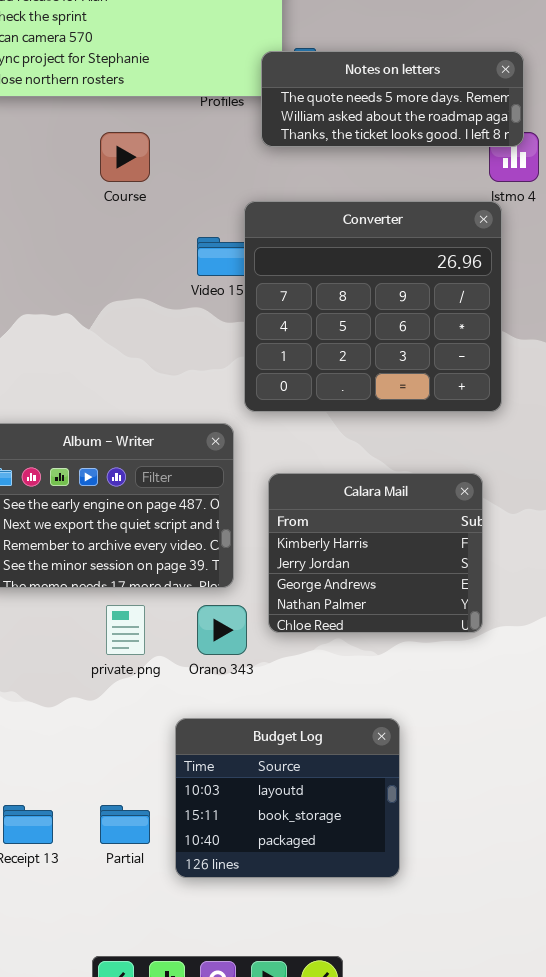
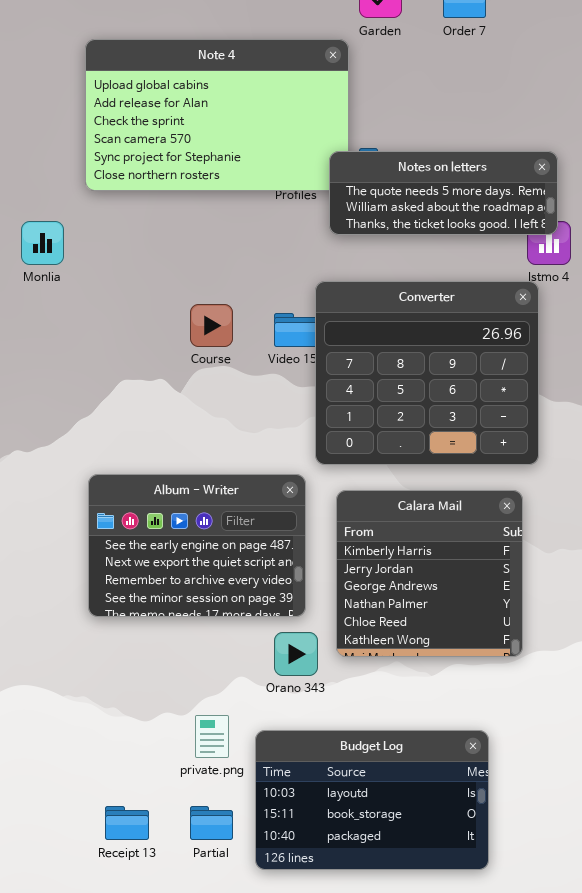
Course: [100,132,150,182] -> [190,304,233,347], moved
Calara Mail: [268,473,483,633] -> [336,490,523,657], resized
private.png: [106,605,145,655] -> [195,715,229,758], moved
Budget Log: [175,718,400,878] -> [255,730,489,870], resized

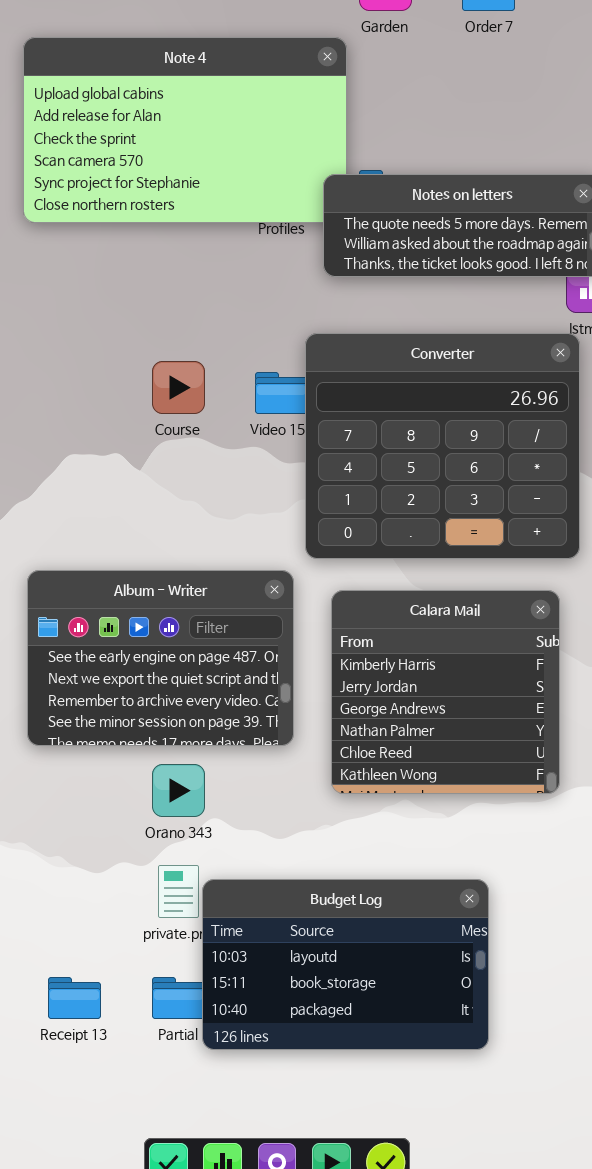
Orano 343: [274,632,318,676] -> [152,764,205,817], moved
Budget Log: [255,730,489,870] -> [202,879,489,1050], moved

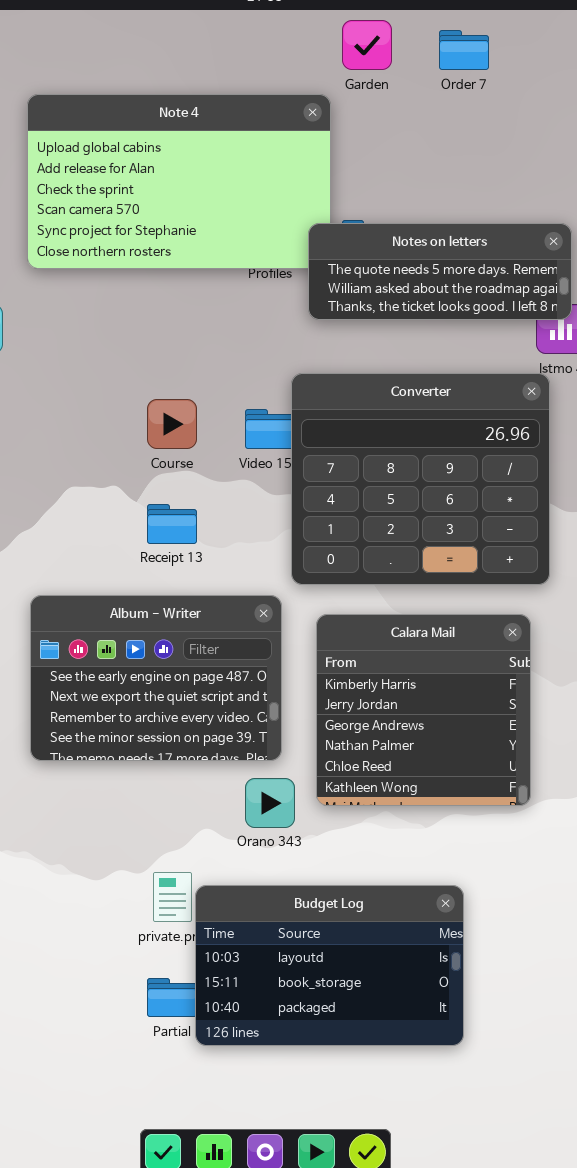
Orano 343: [152,764,205,817] -> [245,778,295,828], moved
Receipt 13: [48,977,101,1019] -> [147,504,197,544], moved

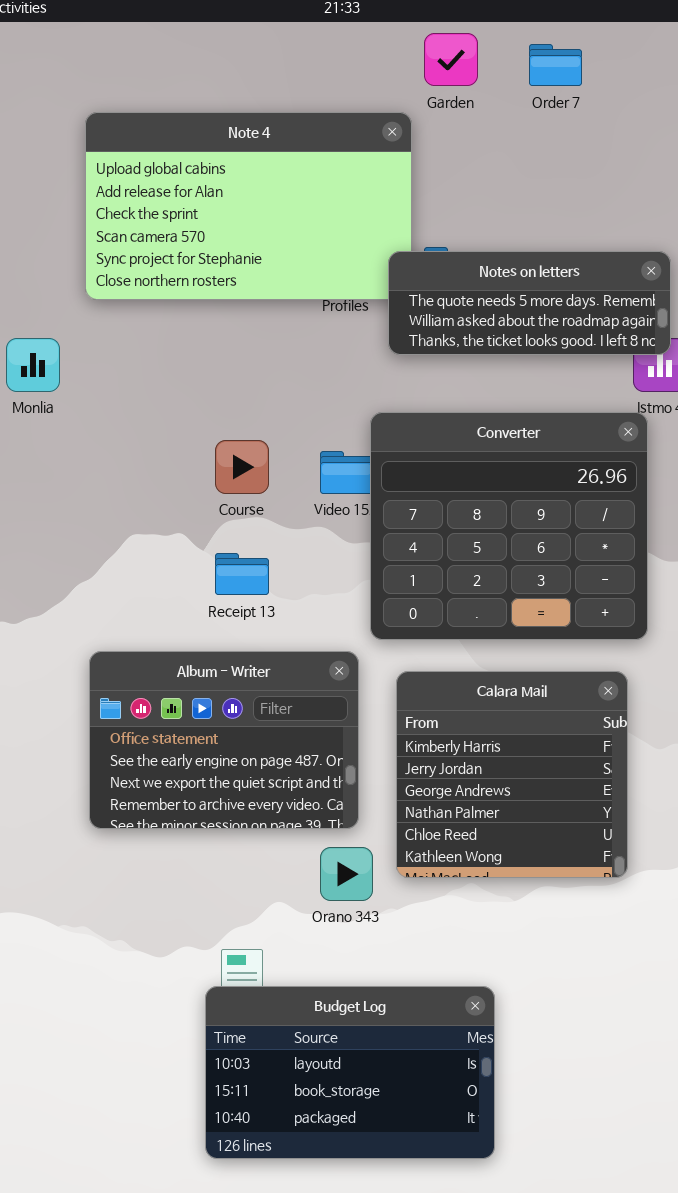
Album - Writer: [30,595,282,761] -> [89,651,359,829], scrolled up 1 row
Budget Log: [195,885,464,1046] -> [205,986,495,1159], moved

